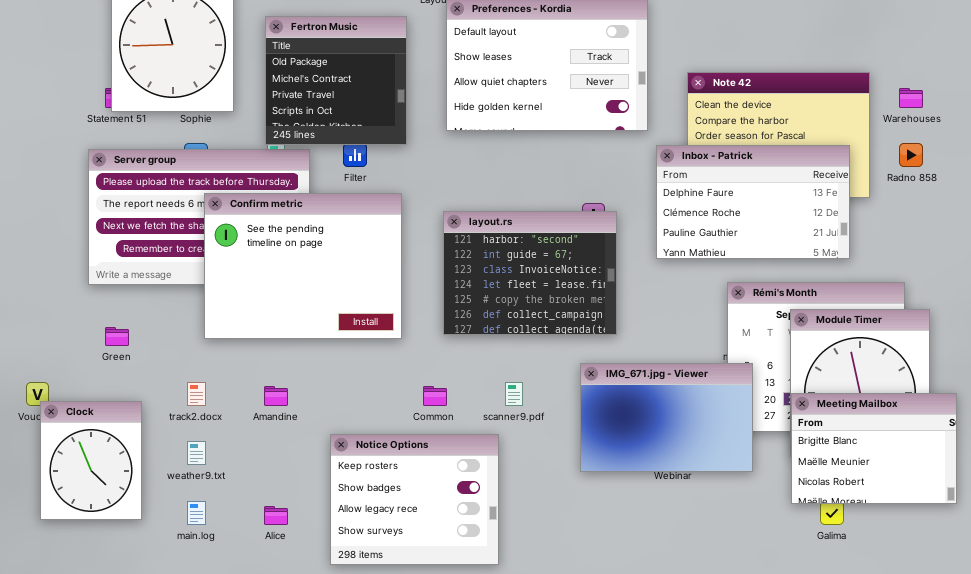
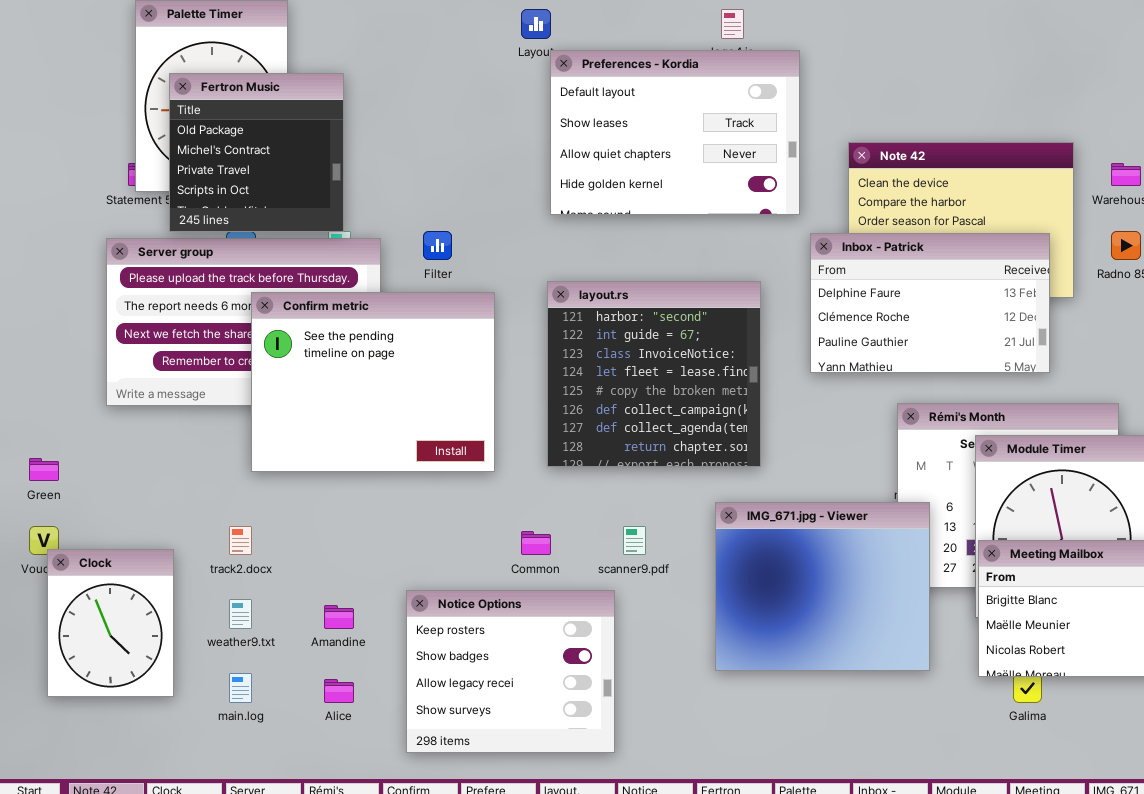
Fertron Music: [265,16,407,145] -> [169,73,344,232], moved
layout.rs: [443,211,617,335] -> [547,281,761,467], resized
Green: [105,327,129,346] -> [29,458,59,481], moved
IMG_671.jpg - Viewer: [580,363,753,472] -> [715,502,930,671], resized
Amandine: [264,386,288,406] -> [324,605,354,629], moved

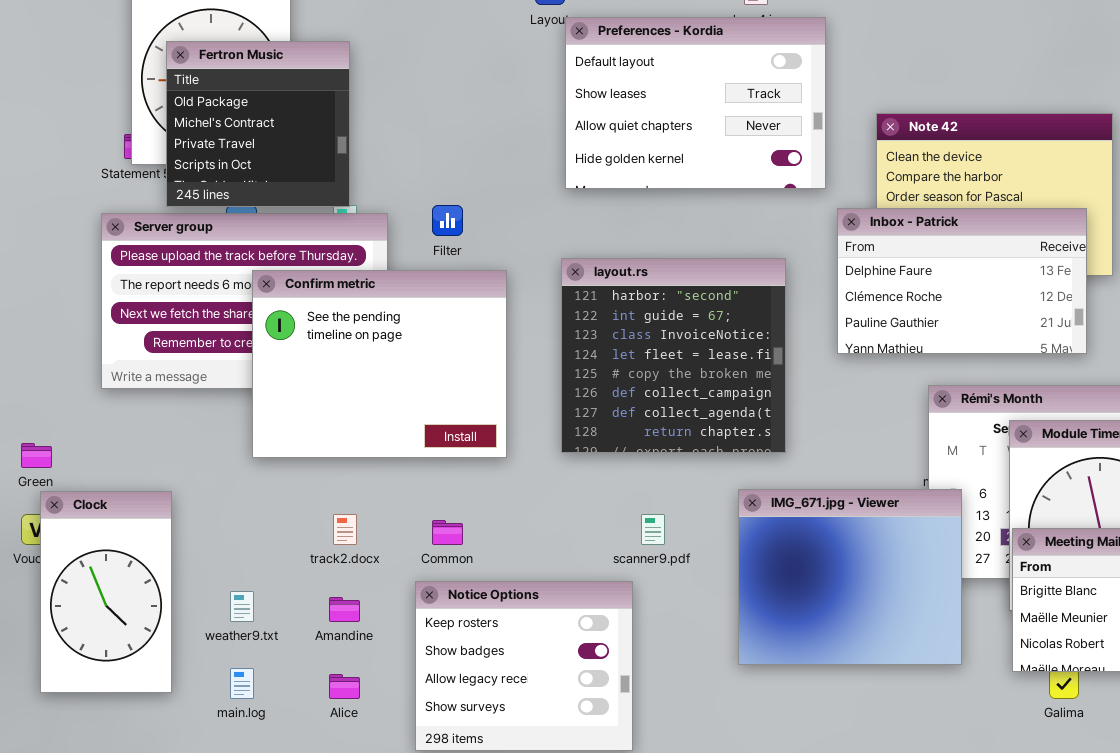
track2.docx: [229,526,252,555] -> [333,514,357,545], moved
Common: [521,531,551,555] -> [432,520,463,545], moved
Clock: [47,549,174,697] -> [40,491,172,693], resized

